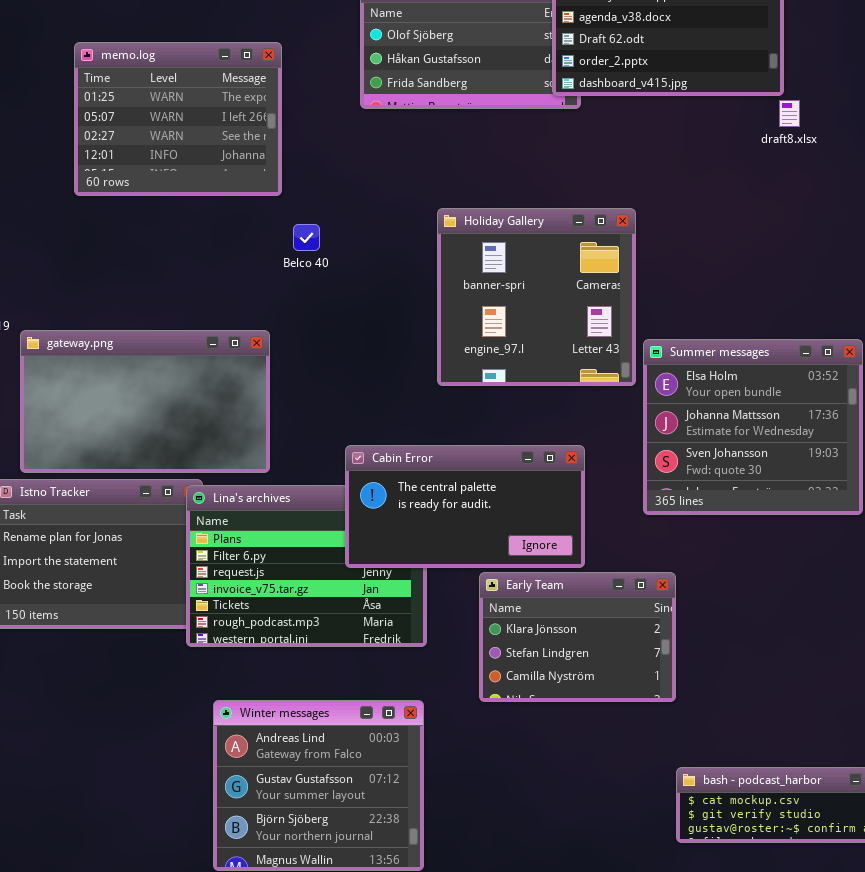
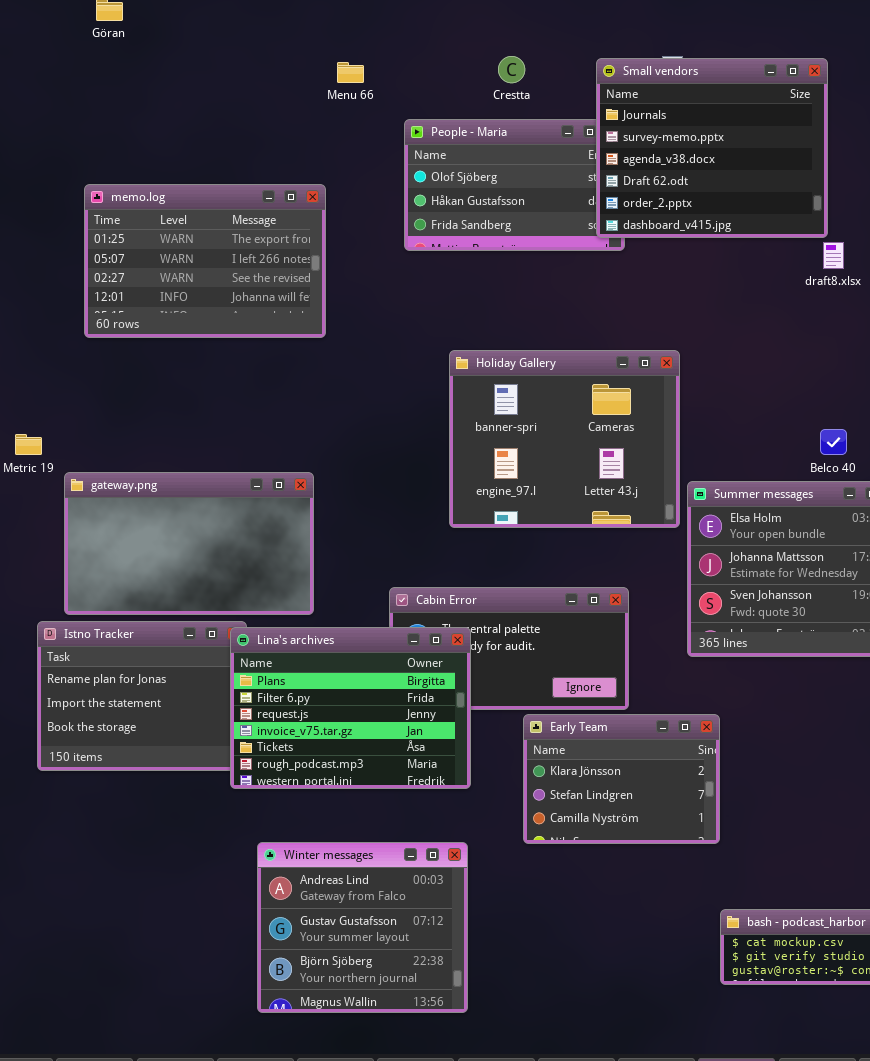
memo.log: [74,42,282,196] -> [84,184,326,338], resized
Holiday Gallery: [437,208,636,386] -> [449,350,680,528], resized
Belco 40: [293,224,320,251] -> [820,429,847,455], moved
Lina's archives: [186,485,427,647] -> [230,627,471,789], raised

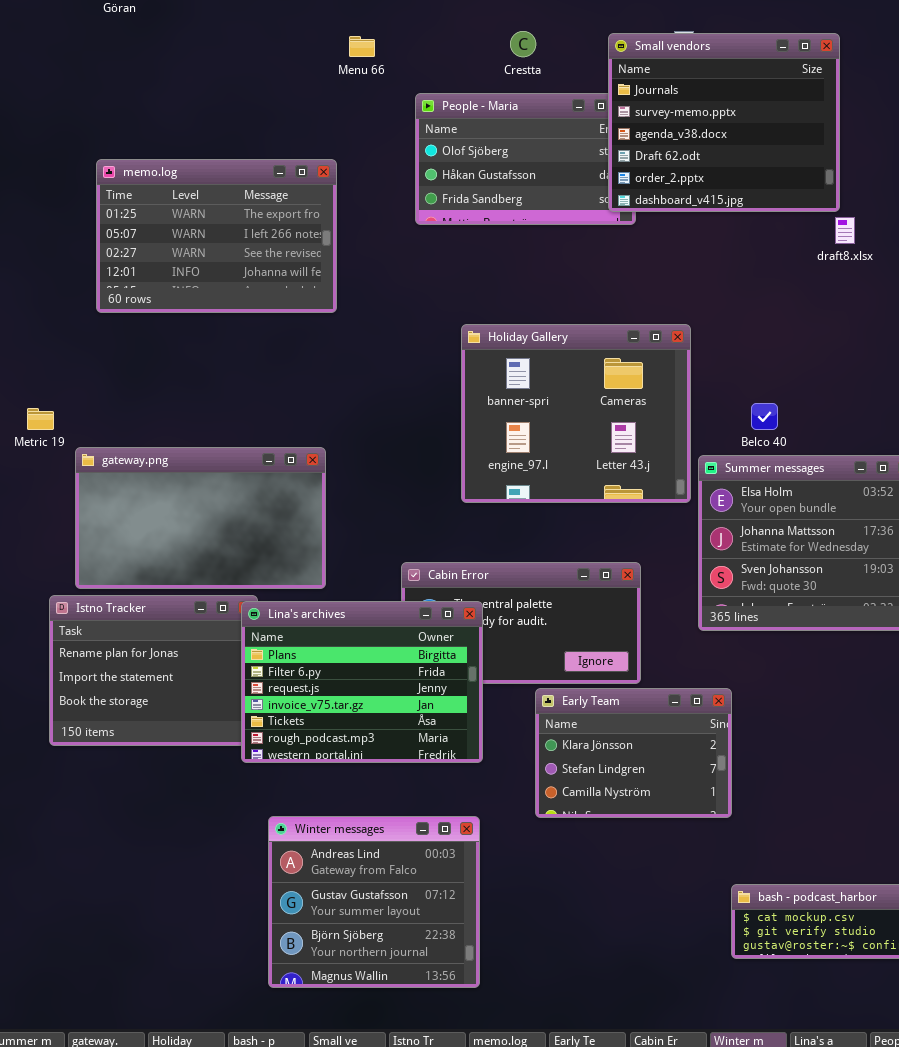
Belco 40: [820,429,847,455] -> [751,403,778,430], moved

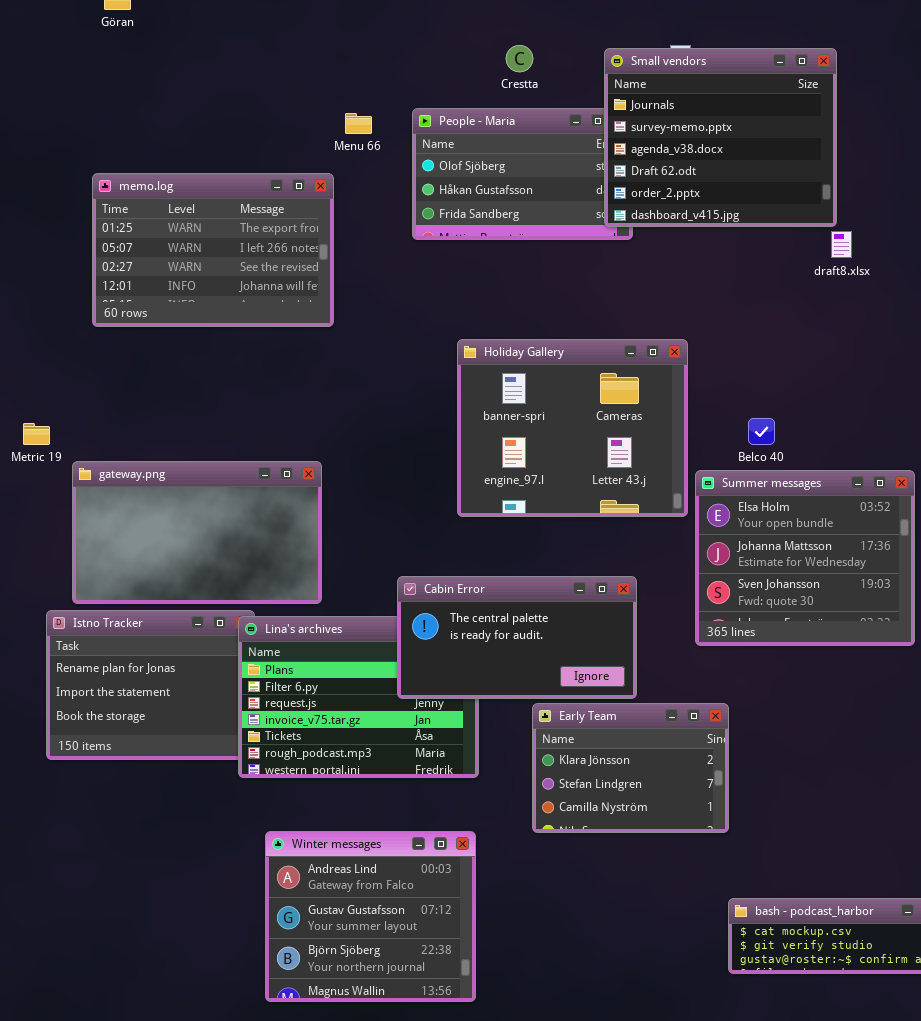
Menu 66: [349,36,375,57] -> [345,113,372,134], moved
Cabin Error: [401,562,641,684] -> [397,576,637,699], raised

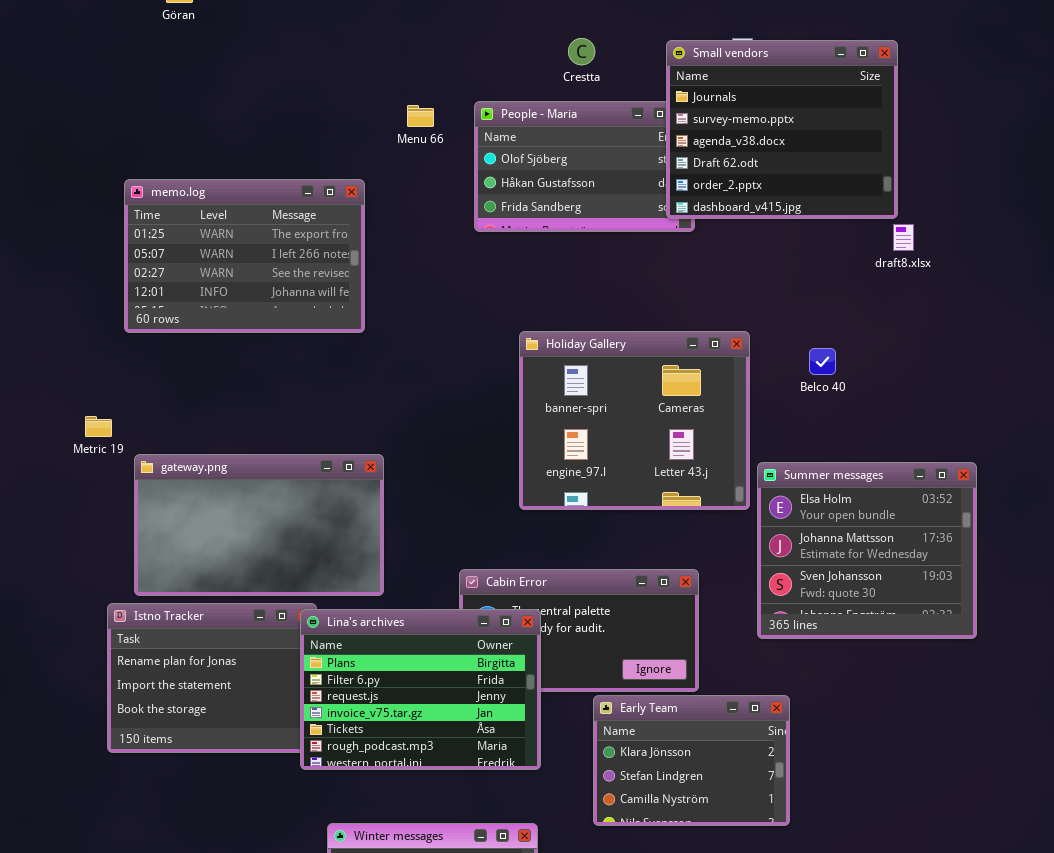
memo.log: [92,173,334,327] -> [124,179,365,333], moved
Belco 40: [748,418,775,445] -> [809,348,836,375], moved
Lina's archives: [238,616,479,778] -> [300,609,541,770], raised

